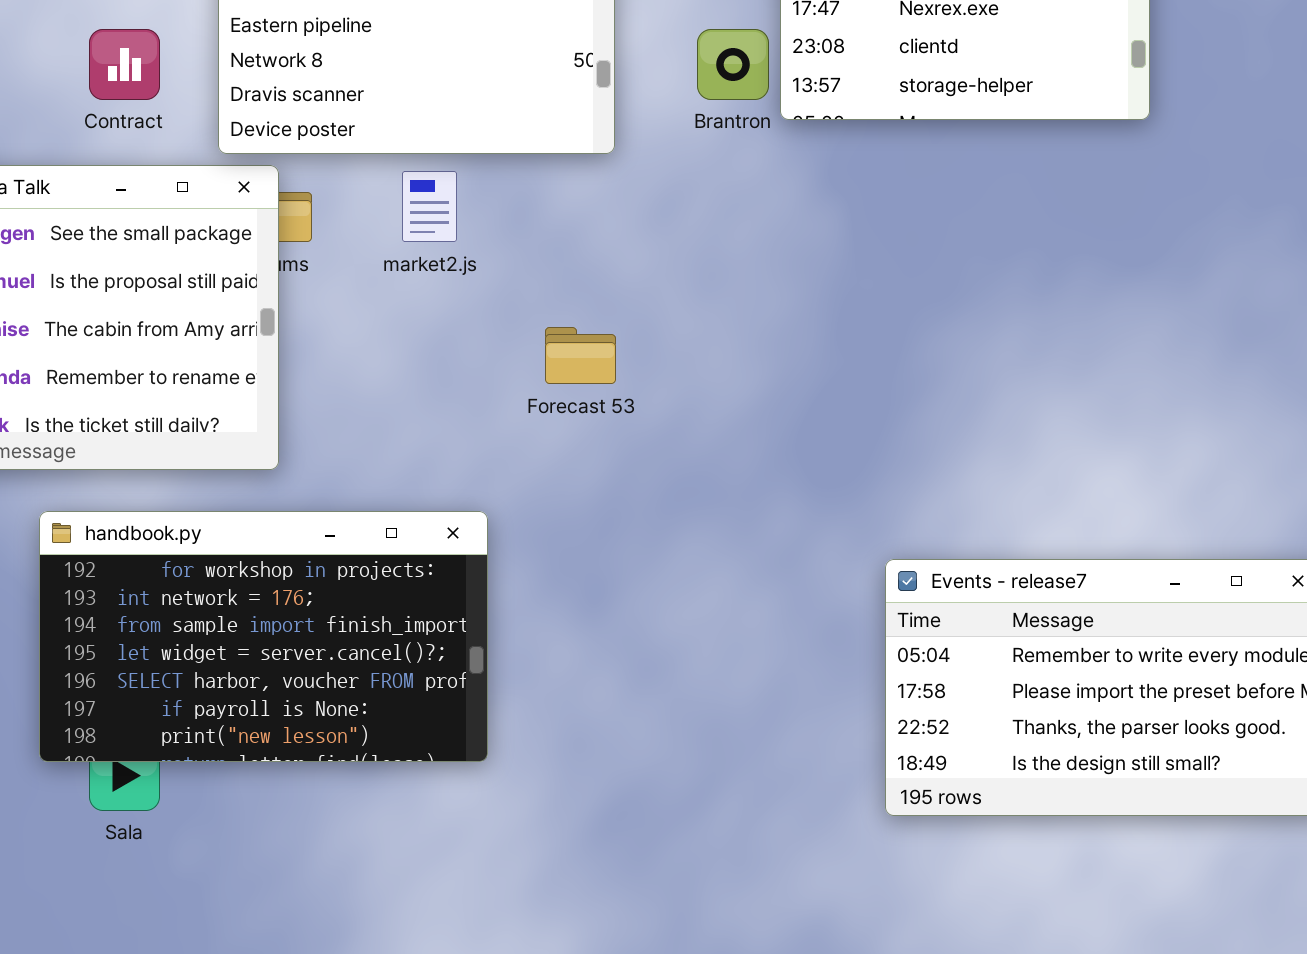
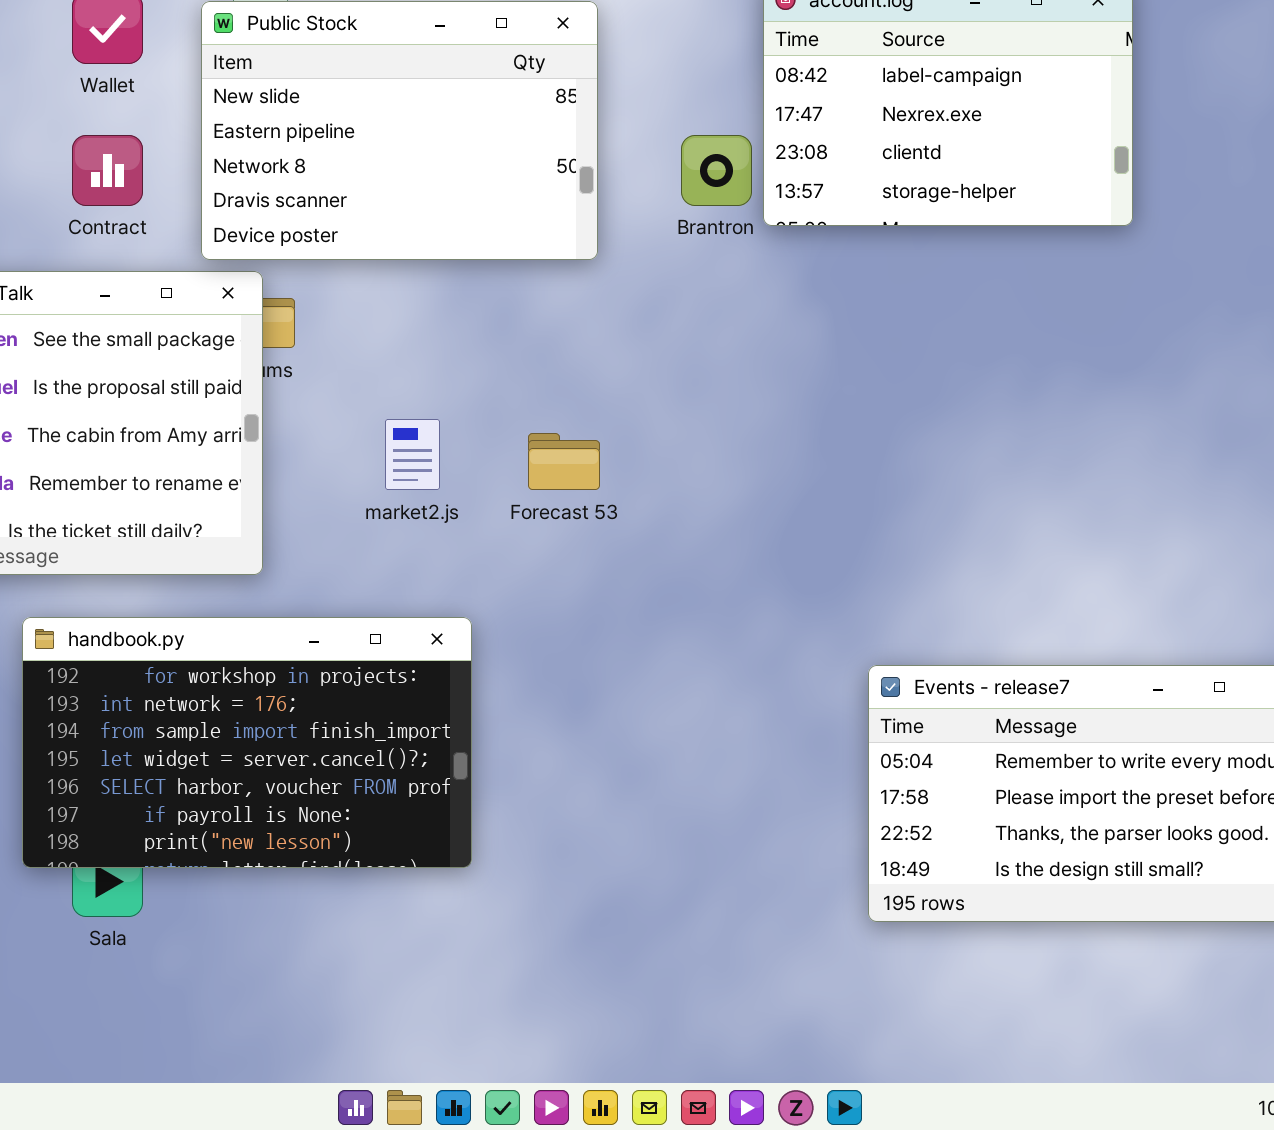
market2.js: [402,171,457,242] -> [385,419,440,490], moved

